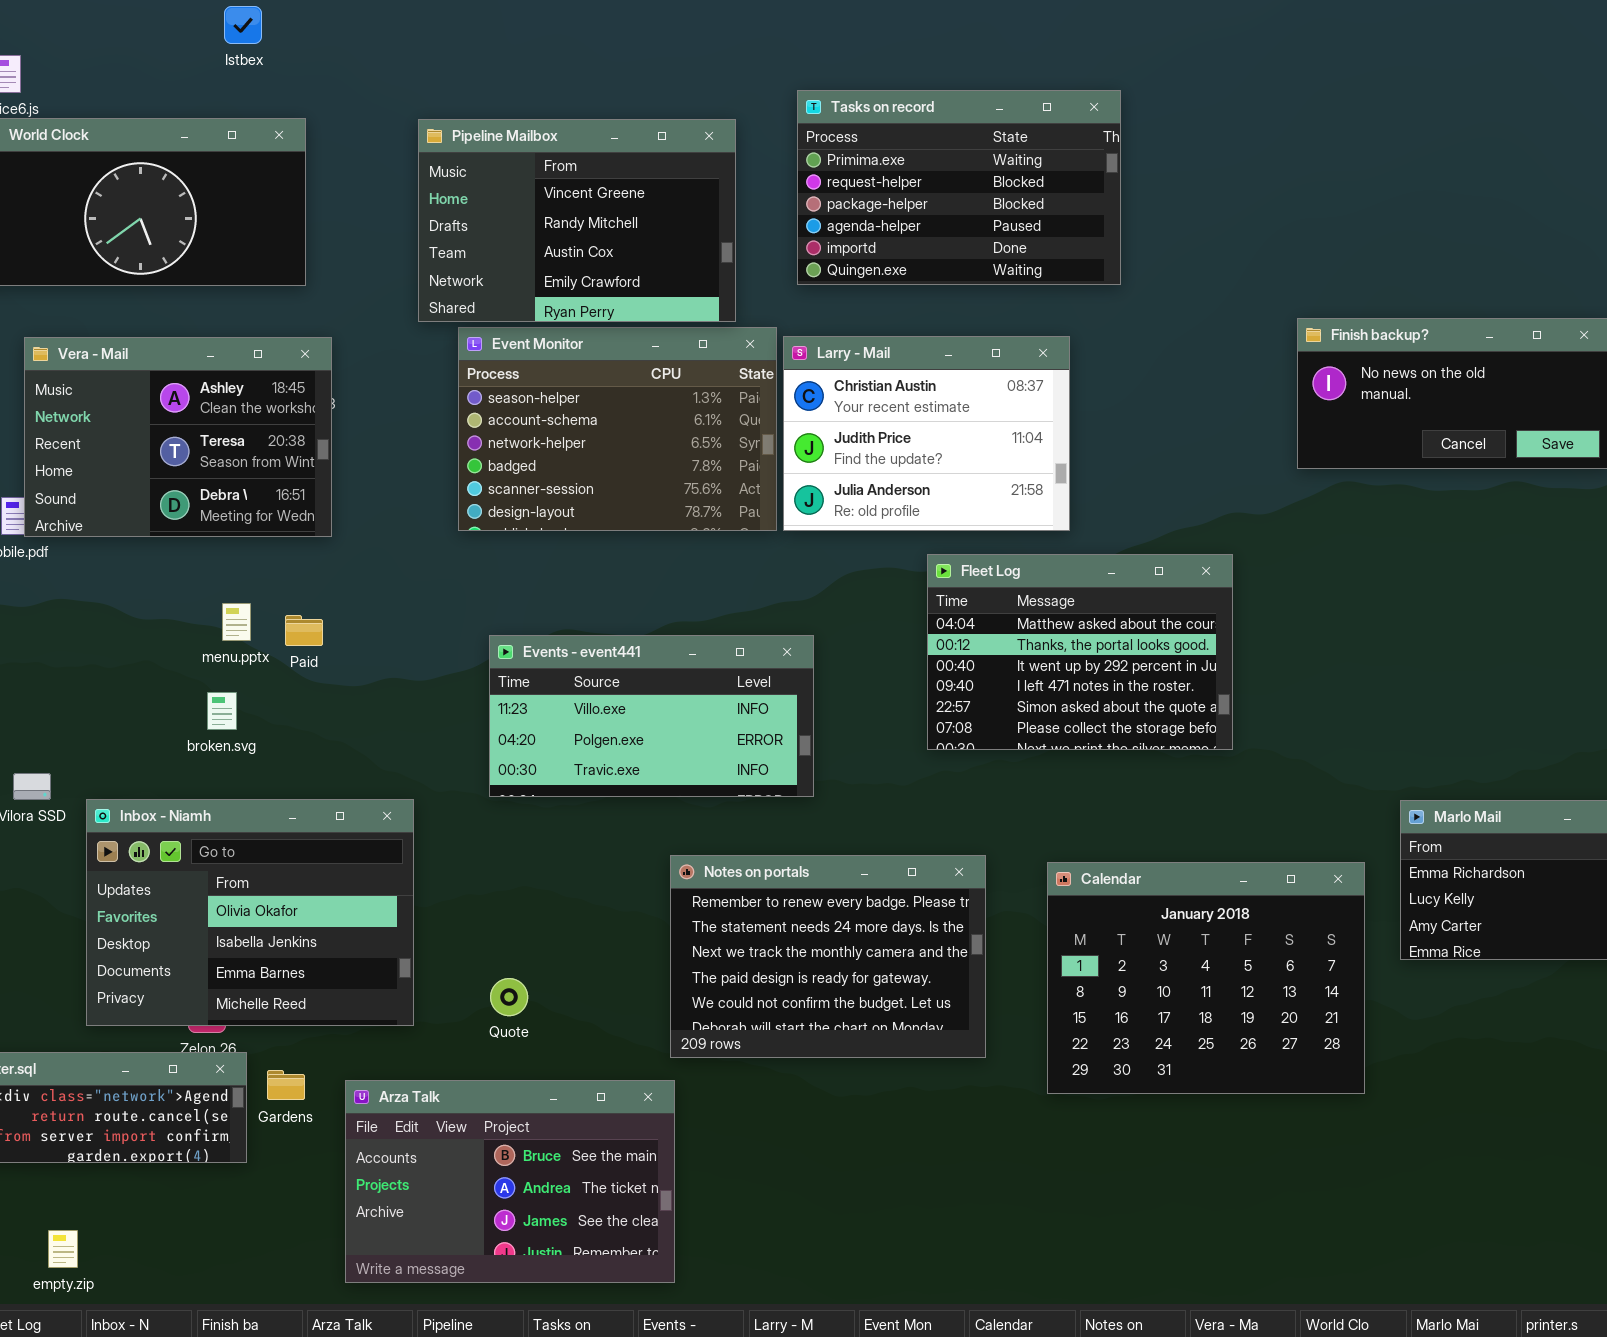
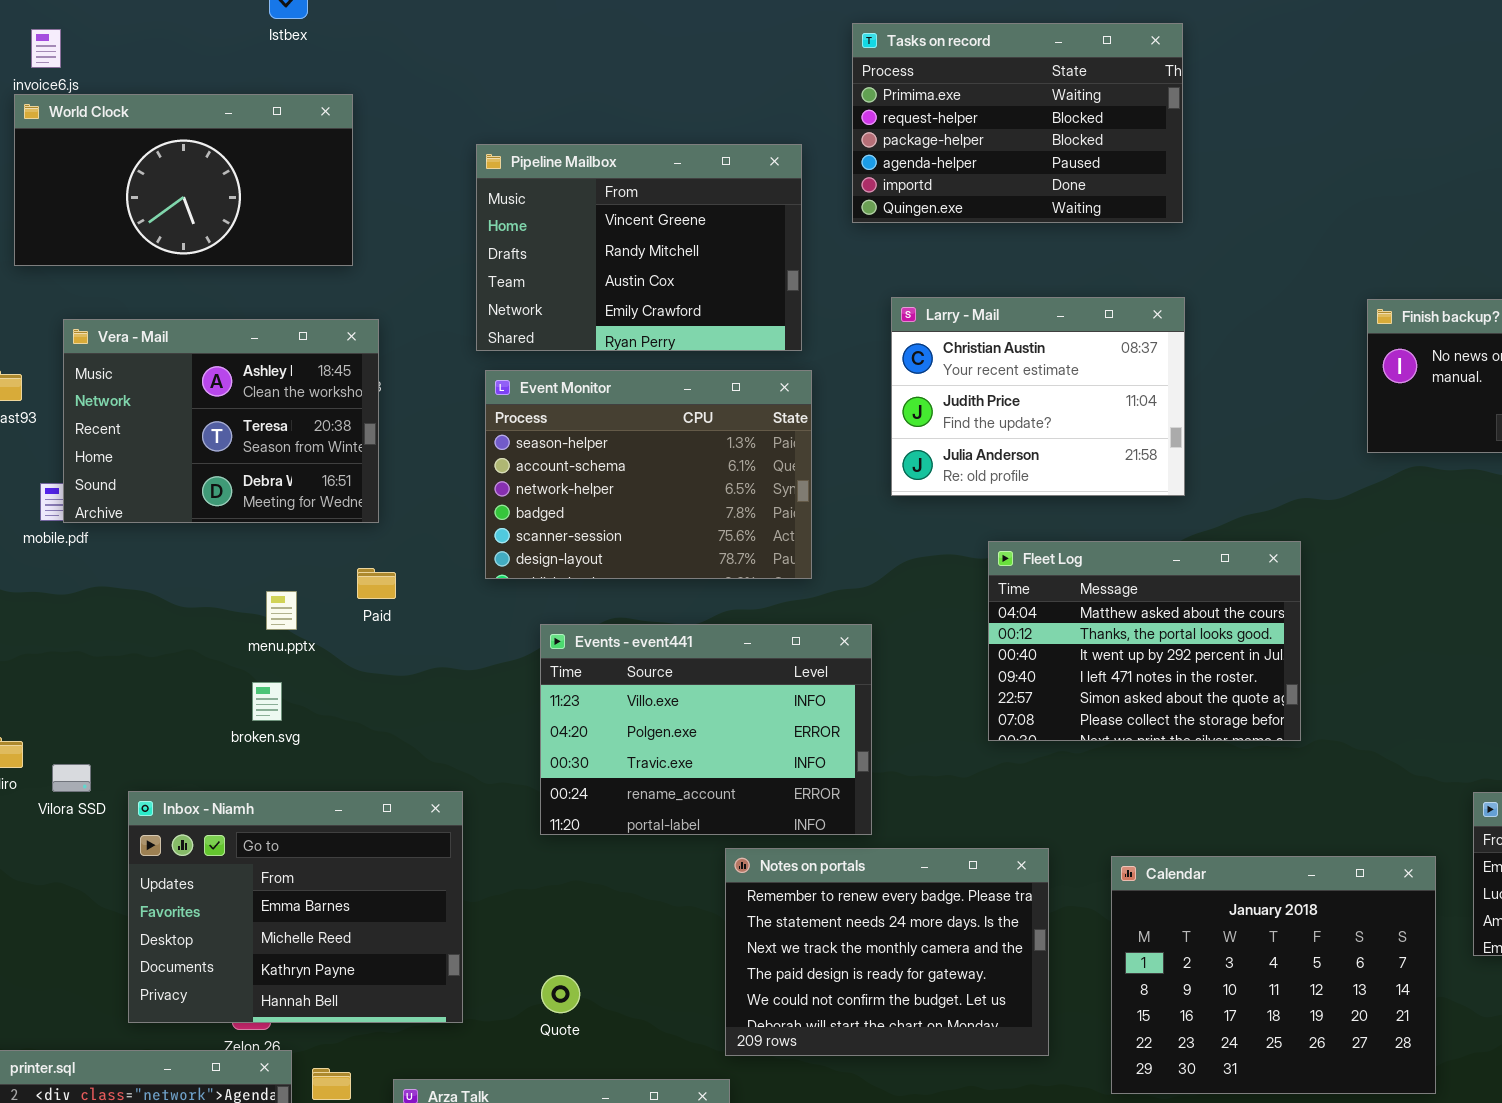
Tasks on record: [797,90,1121,285] -> [852,23,1183,223], moved
Pipeline Mailbox: [418,119,736,322] -> [476,144,802,351], moved
Event Monitor: [458,327,777,531] -> [485,370,812,579], moved
Larry - Mail: [783,336,1070,531] -> [891,297,1185,496], moved
Paid: [285,615,323,646] -> [357,568,396,599], moved
Events - event441: [489,635,814,797] -> [540,624,872,835], resized
Inbox - Niamh: [86,799,414,1026] -> [128,791,463,1023], scrolled down 2 rows

